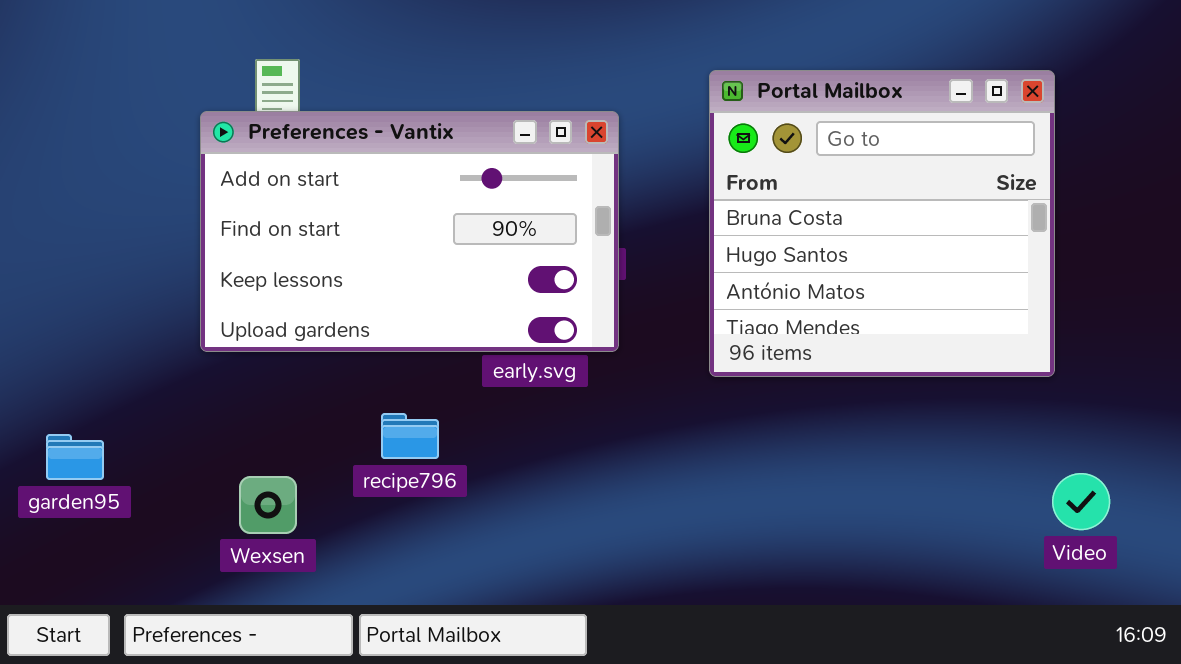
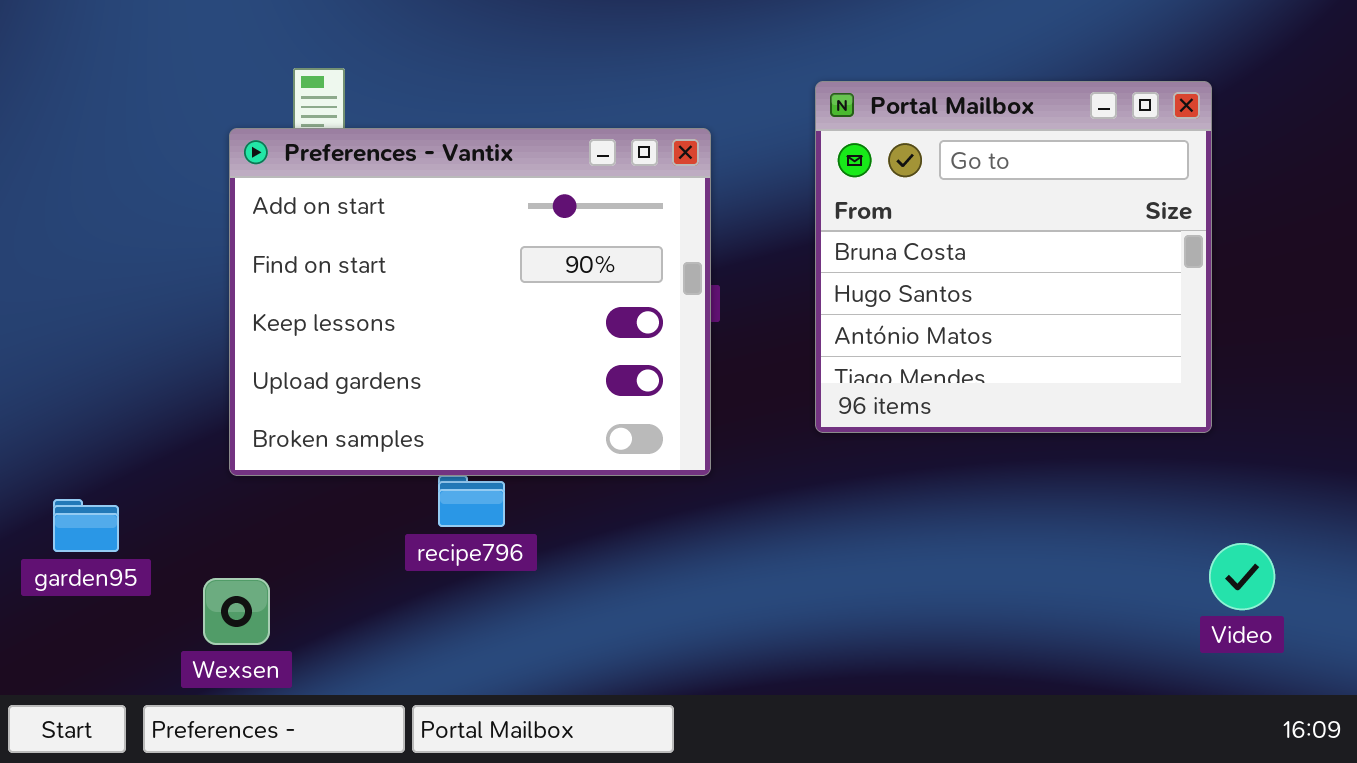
Preferences - Vantix: [200,111,619,352] -> [229,128,711,476], resized
Wexsen: [239,476,297,534] -> [203,578,270,645], moved

